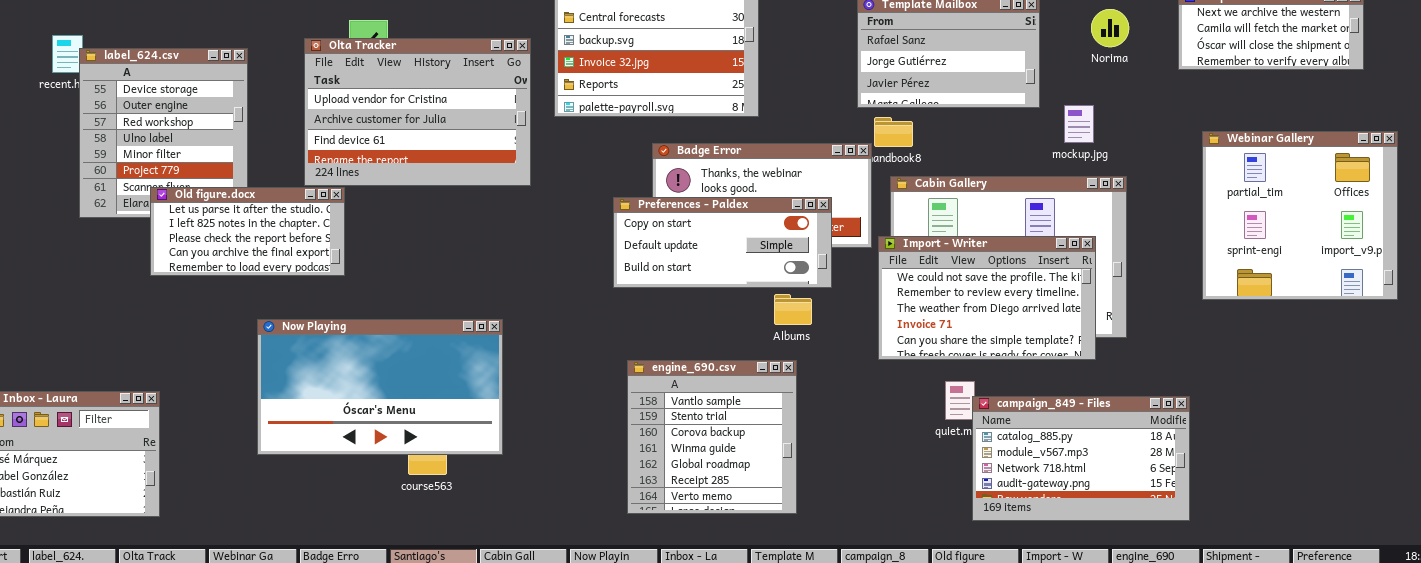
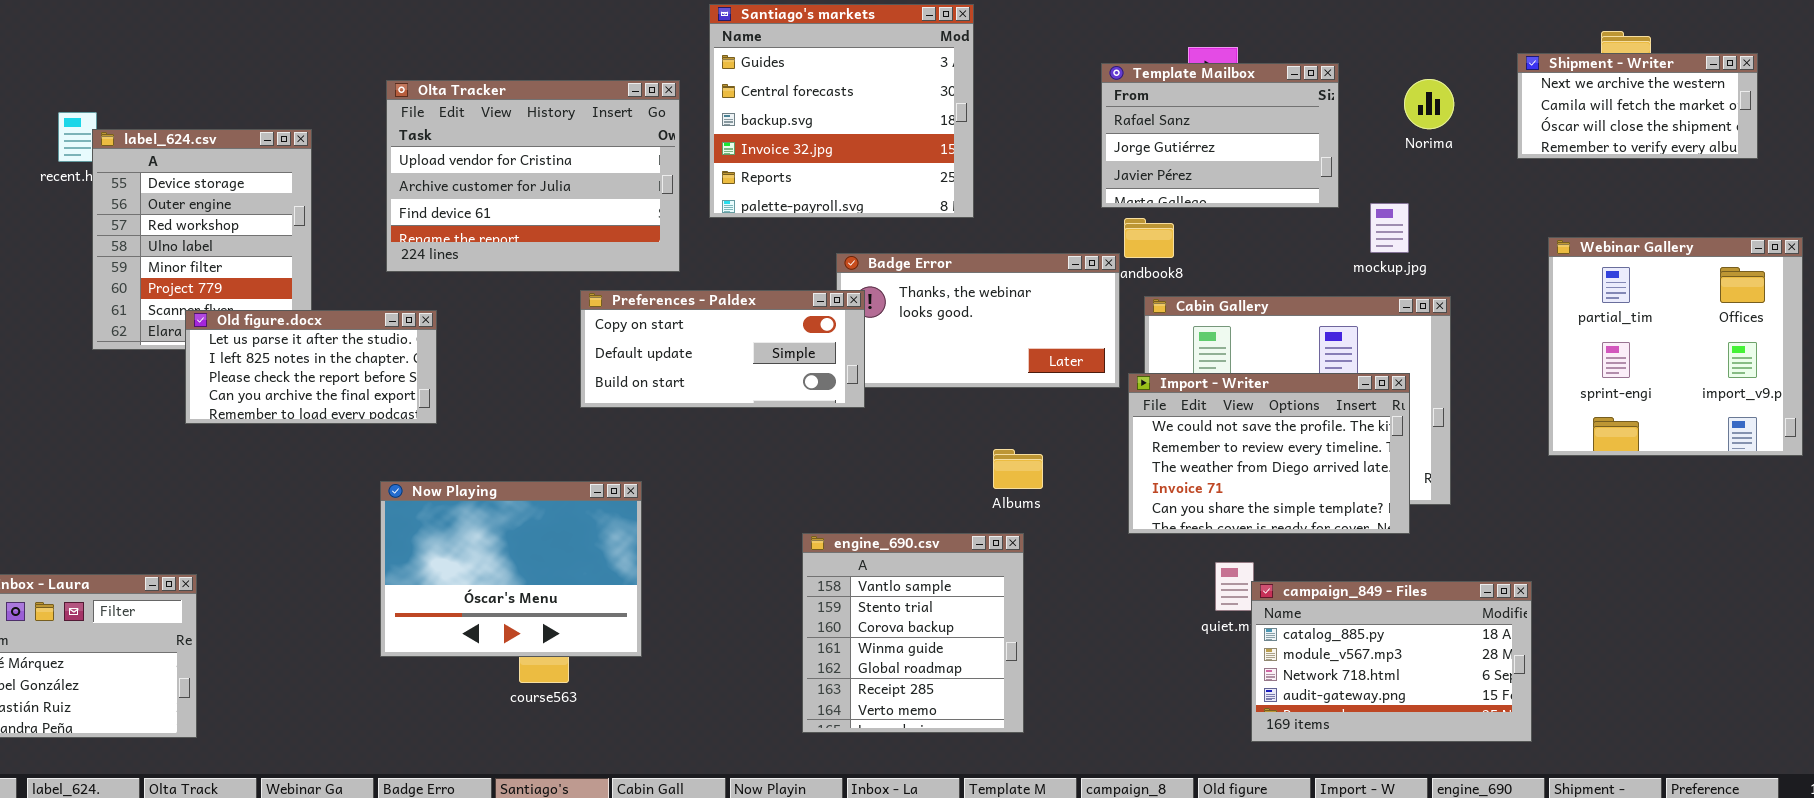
Olta Tracker: [304,38,531,186] -> [386,80,680,272], moved
Preferences - Paldex: [613,197,832,288] -> [580,290,865,408], moved
Now Playing: [257,319,503,455] -> [380,481,642,657], resized

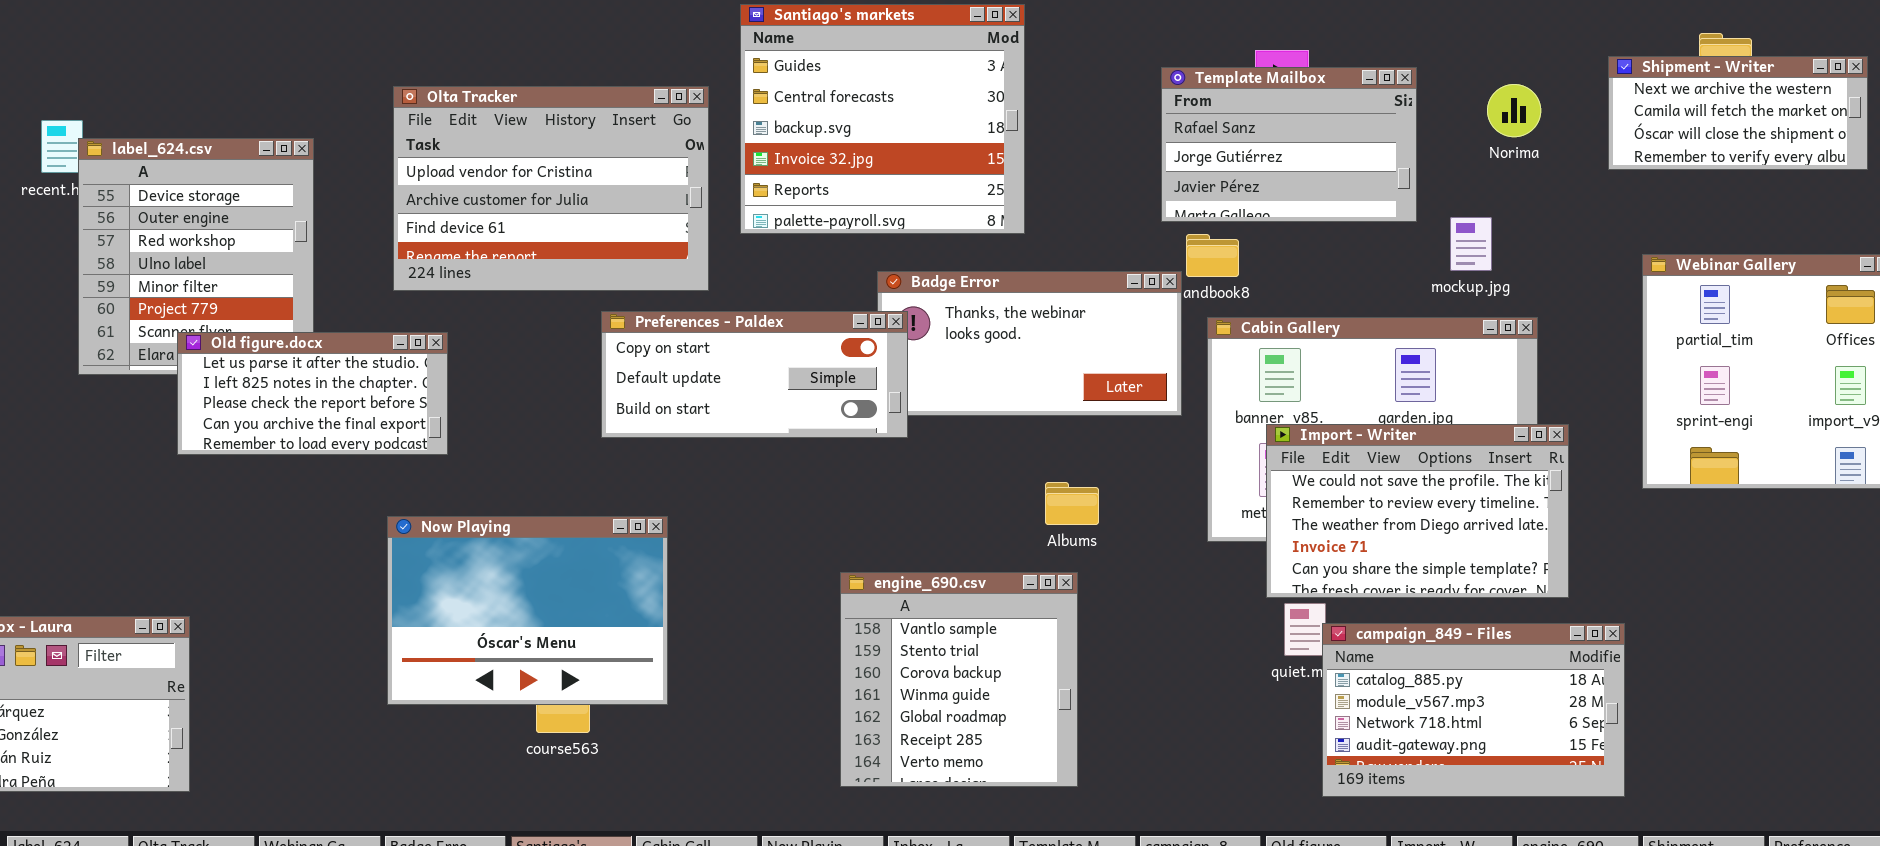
Import - Writer: [1128,373,1410,534] -> [1266,424,1569,598], moved

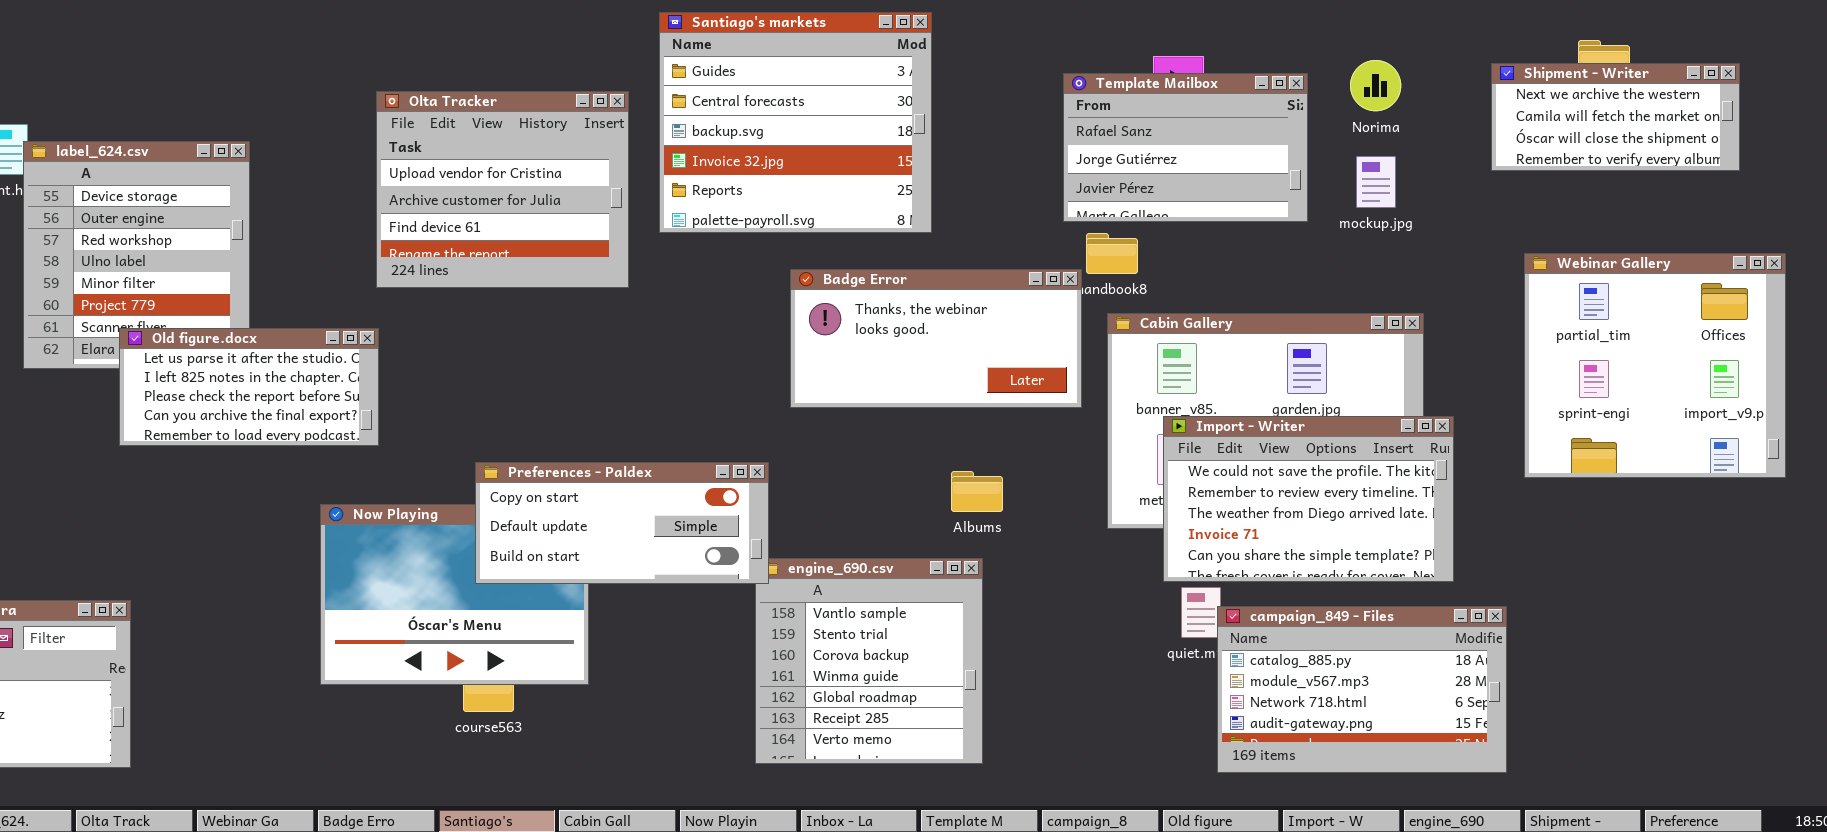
Norima: [1487,84,1541,137] -> [1350,60,1401,111], moved
Olta Tracker: [393,86,709,291] -> [376,91,629,288], resized
mockup.jpg: [1450,217,1492,271] -> [1356,156,1396,208], moved
Preferences - Paldex: [601,311,908,438] -> [475,462,769,584], moved

